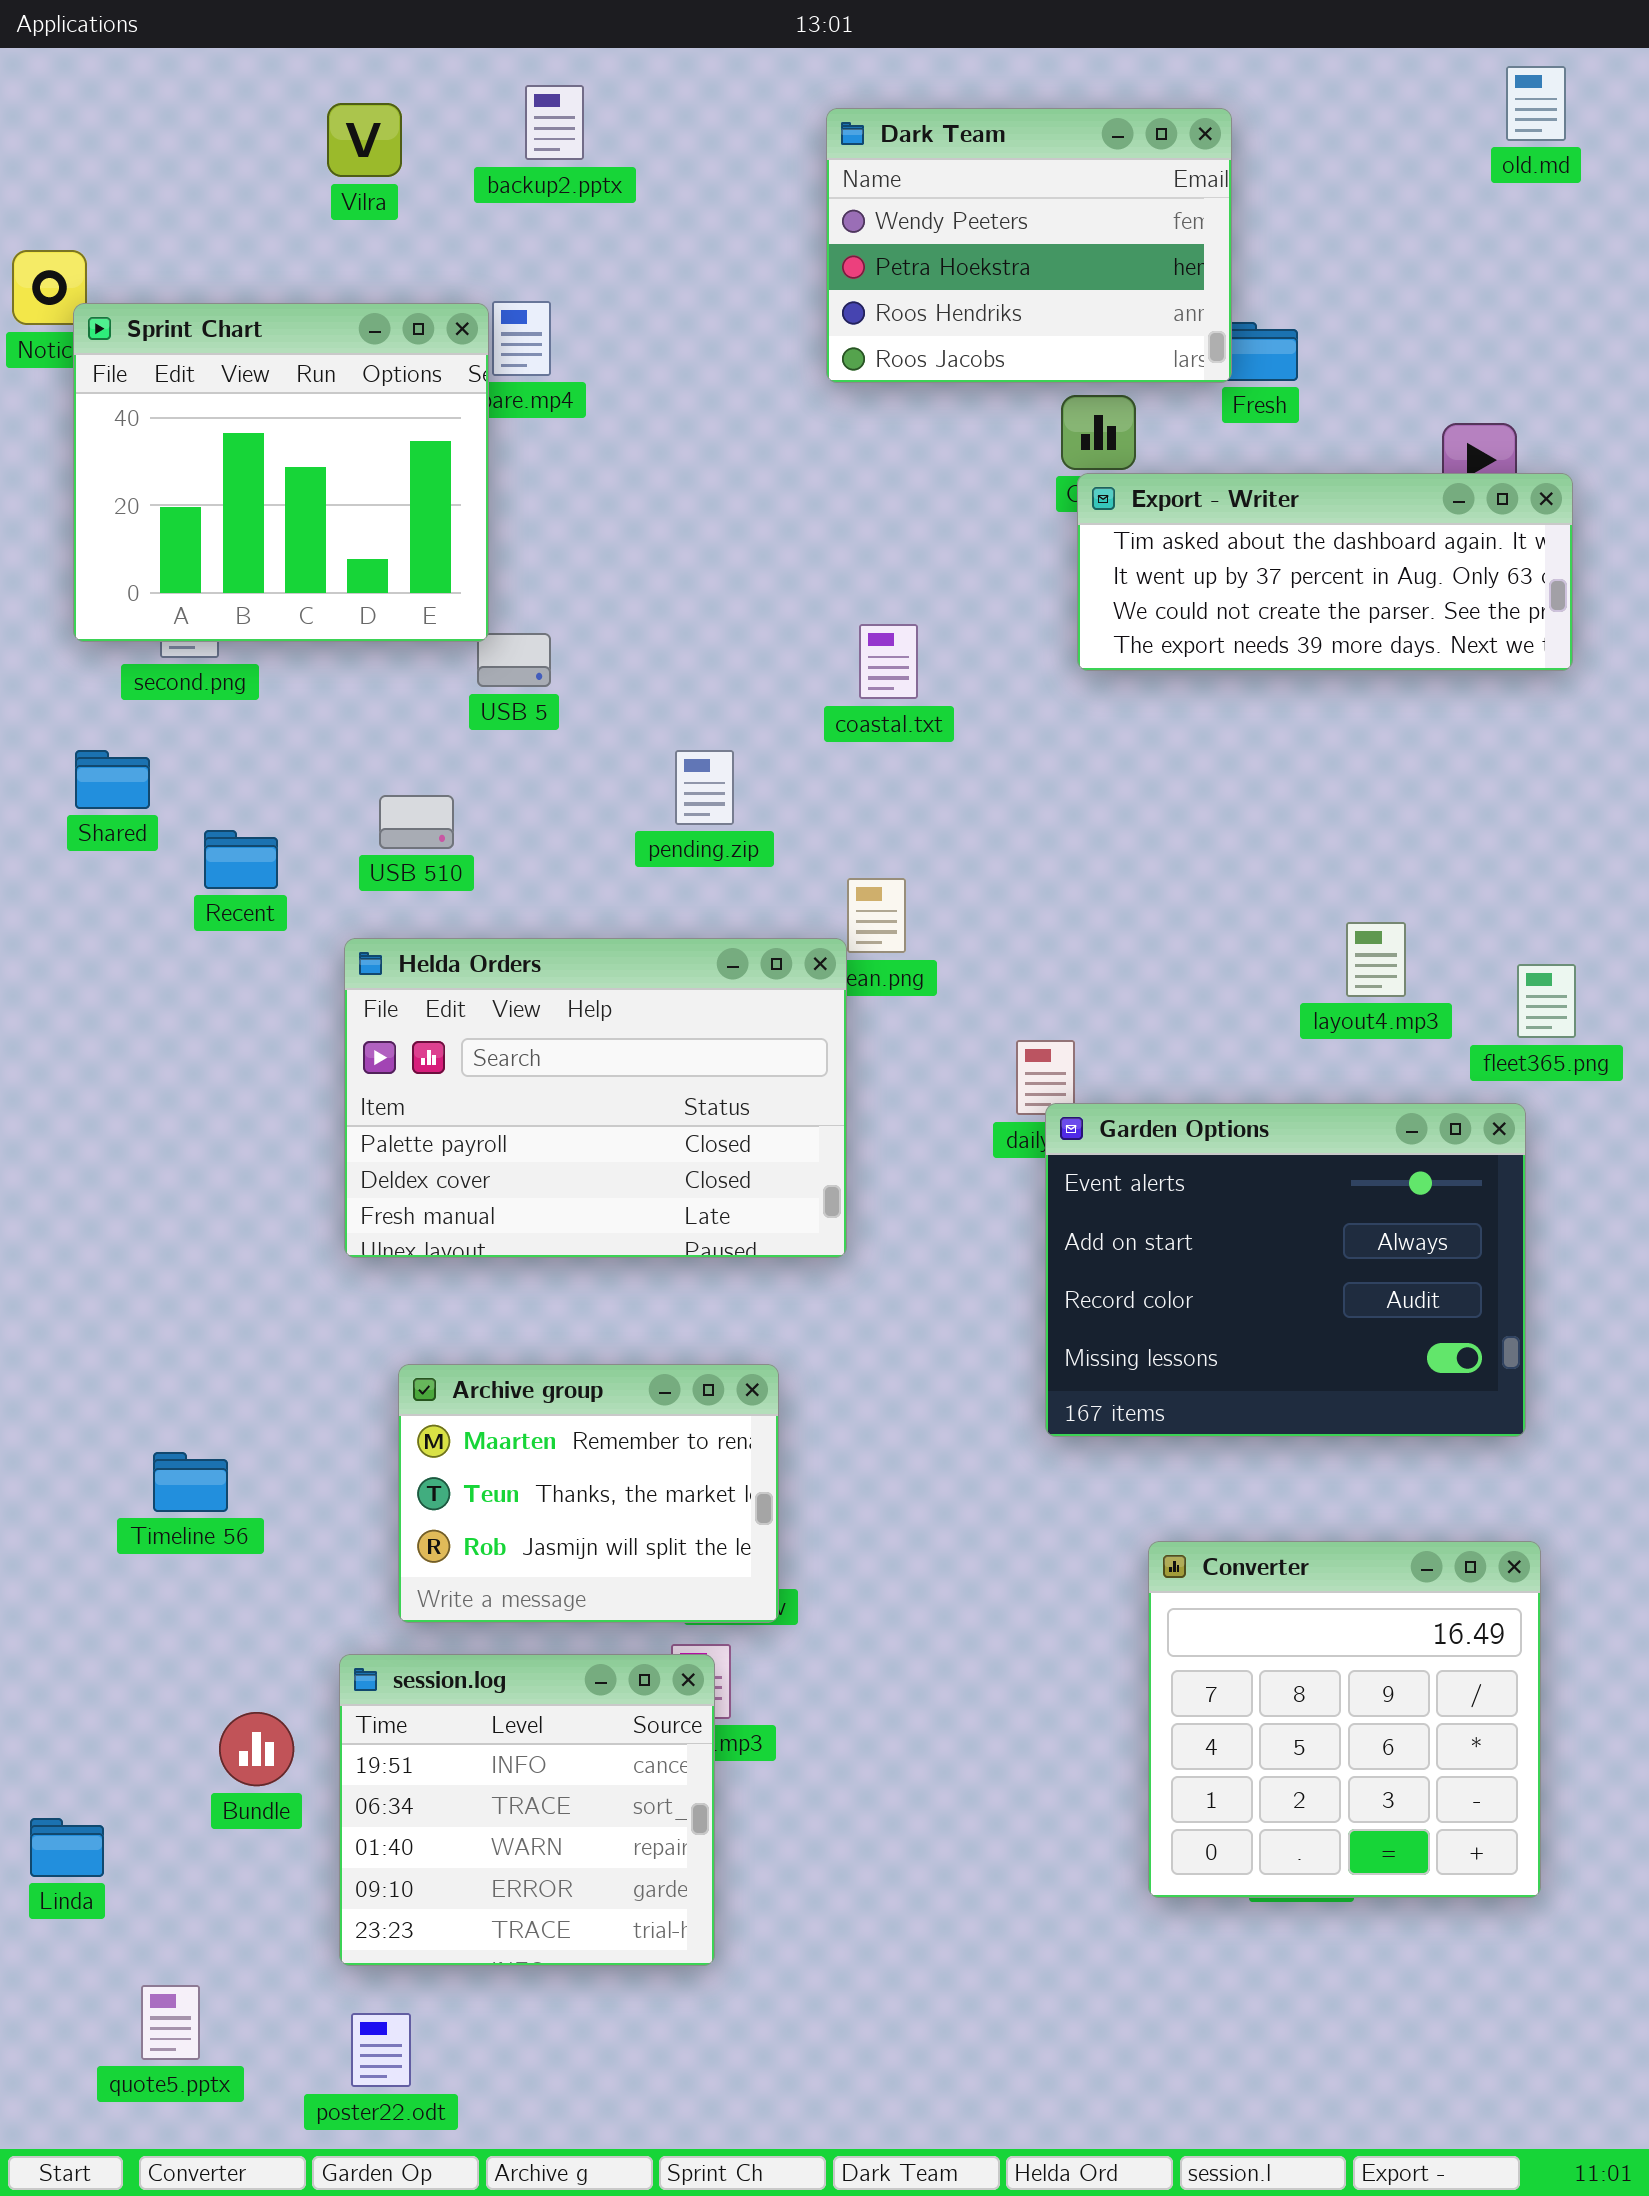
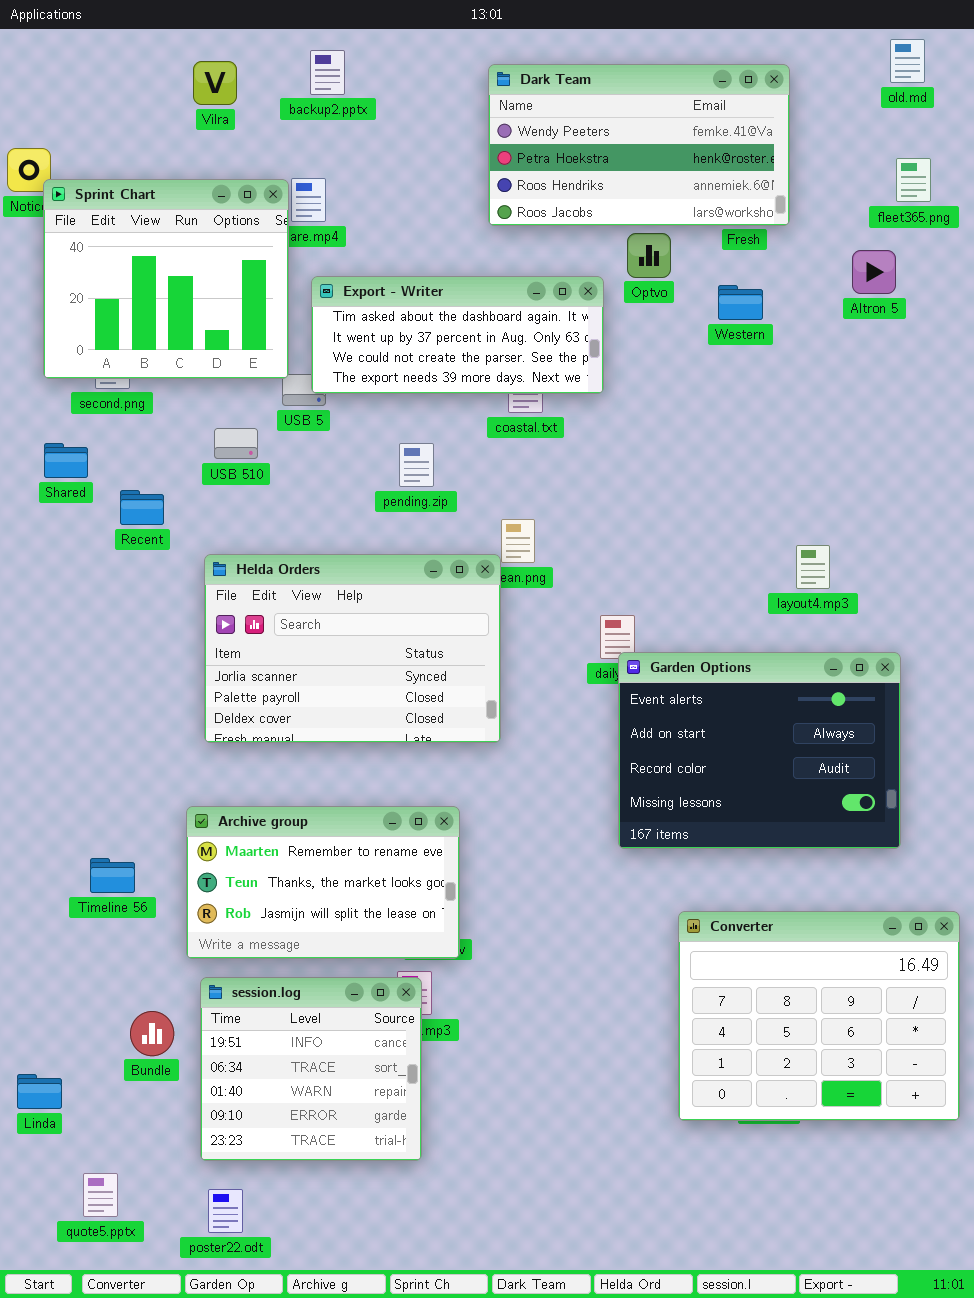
Dark Team: [826,108,1232,383] -> [488,64,790,226], resized
Export - Writer: [1077,473,1573,671] -> [311,276,604,394], moved
USB 510: [379,795,454,849] -> [214,428,258,459], moved
Helda Orders: [344,938,847,1258] -> [204,554,501,743], scrolled up 1 row
fleet365.png: [1517,964,1576,1038] -> [896,158,931,202], moved
Archive group: [398,1364,779,1623] -> [186,806,460,959], resized
Converter: [1148,1541,1541,1898] -> [678,911,960,1121], resized

